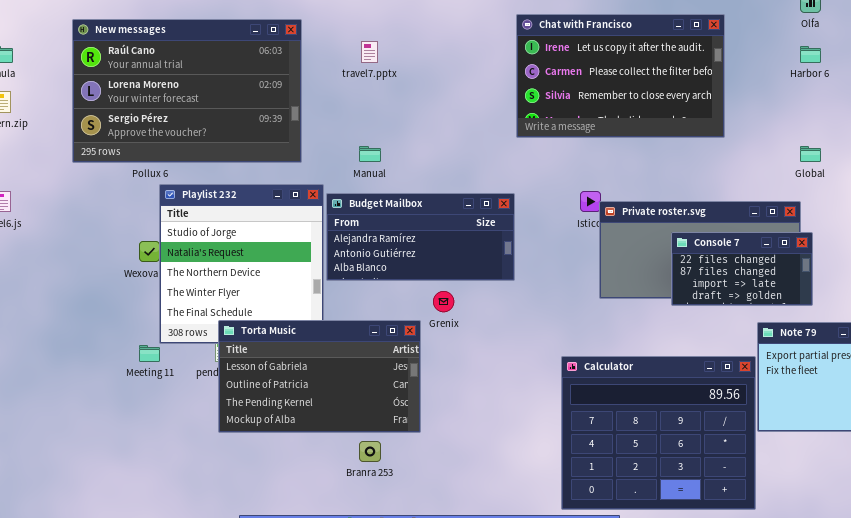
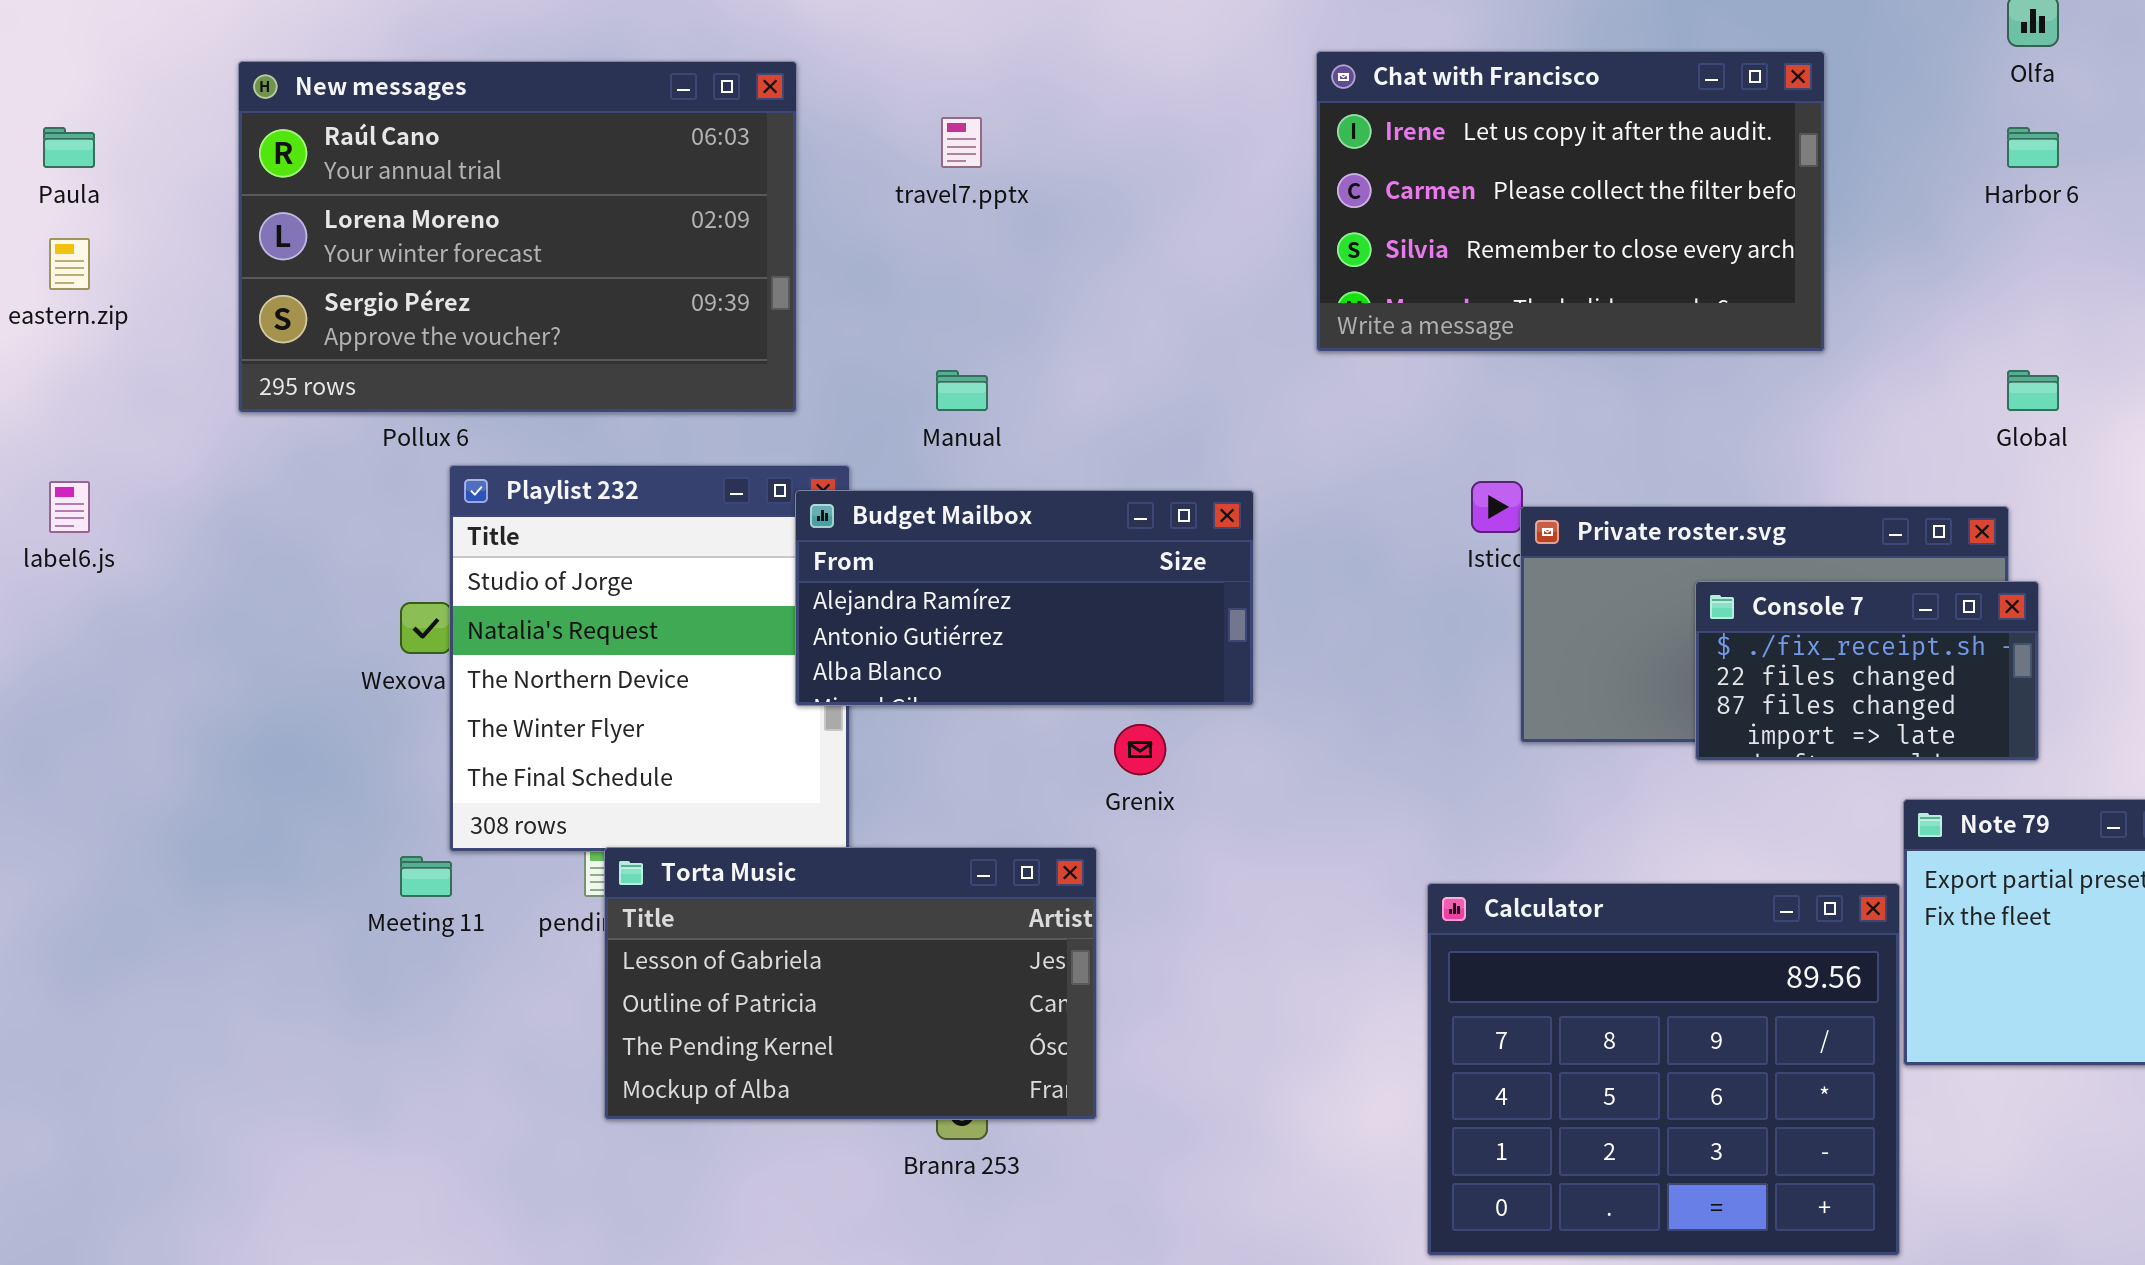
Budget Mailbox: [326,193,515,281] -> [795,490,1254,706], moved
Console 7: [671,232,813,306] -> [1695,581,2039,761], scrolled up 1 row
Torta Music: [218,320,421,433] -> [604,847,1097,1120], moved

